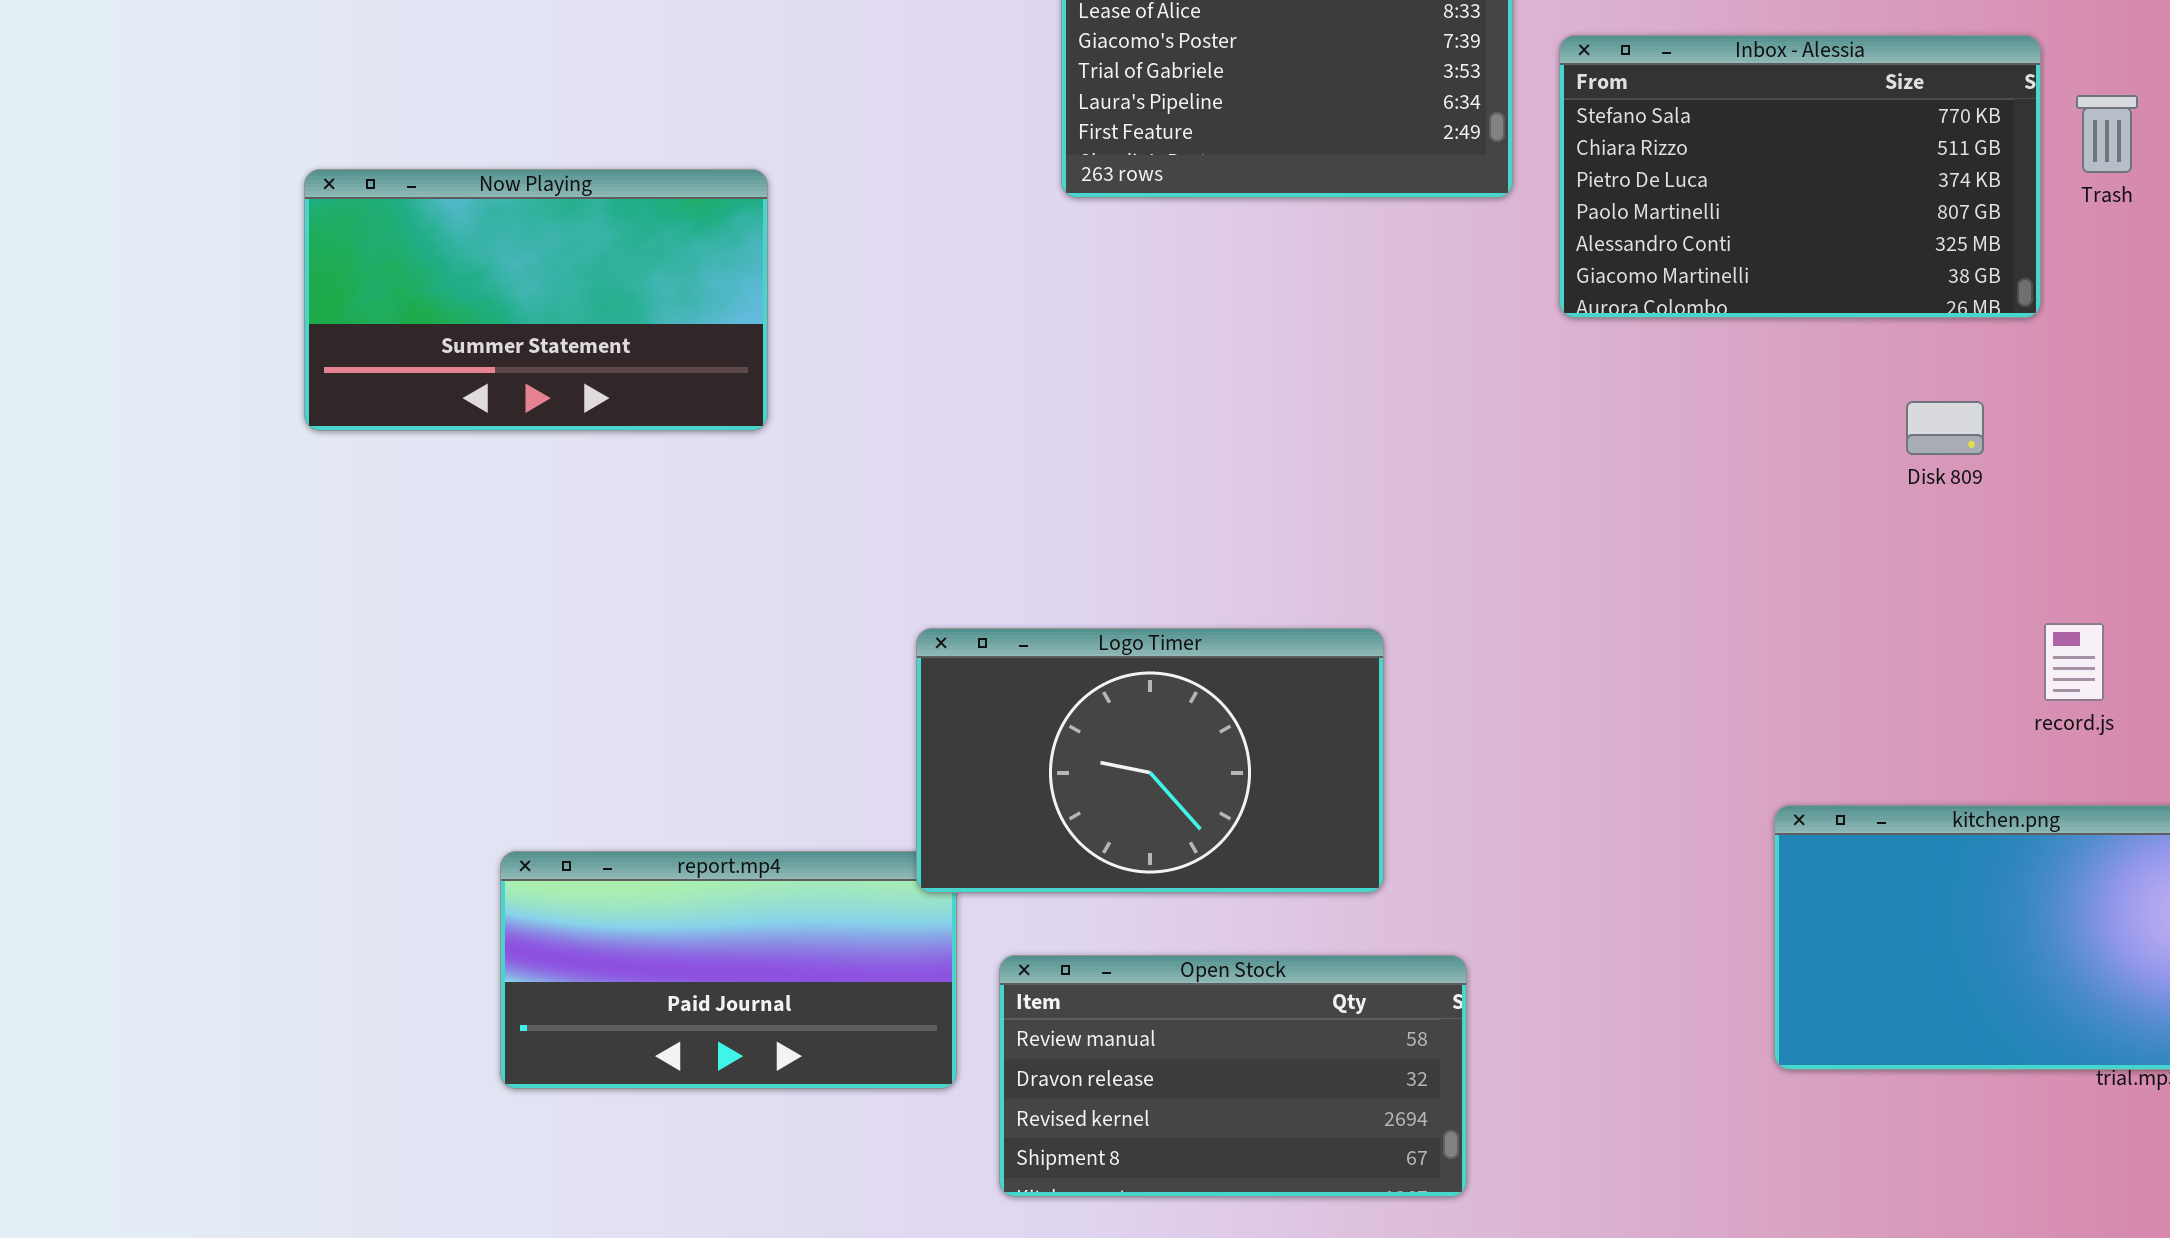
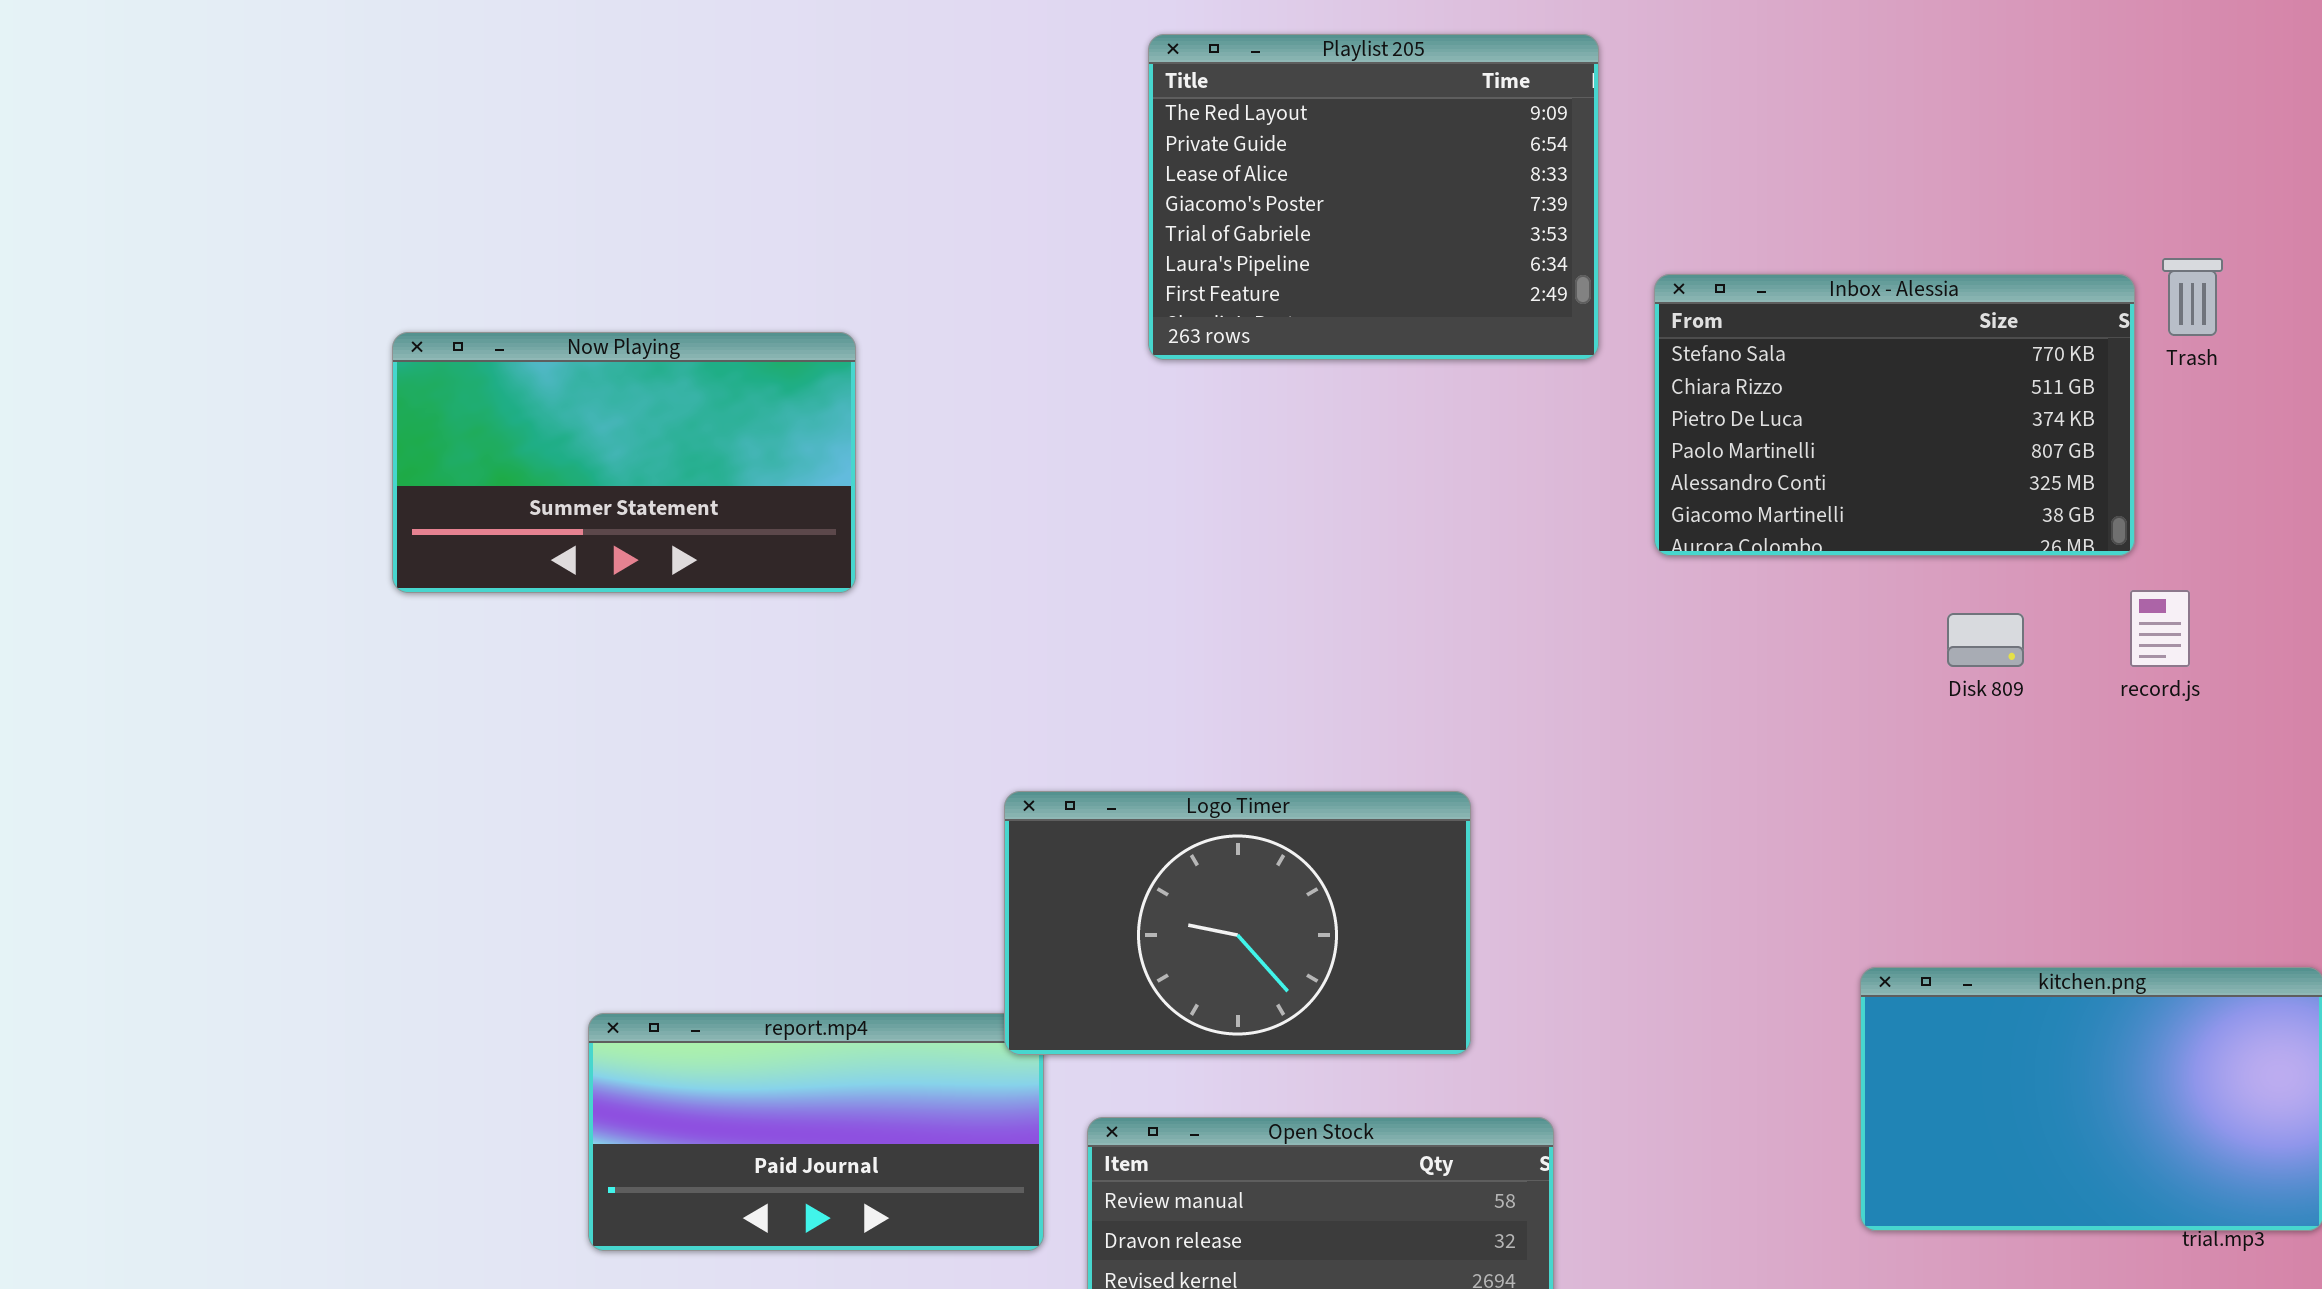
Inbox - Alessia: [1559,35,2041,318] -> [1654,274,2135,556], moved
Disk 809: [1906,401,1984,455] -> [1947,613,2024,667], moved
record.js: [2044,623,2104,701] -> [2130,590,2190,667], moved

